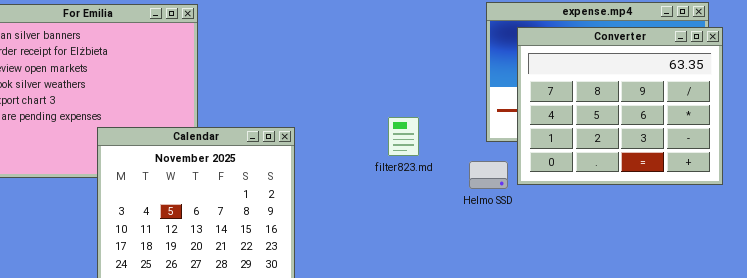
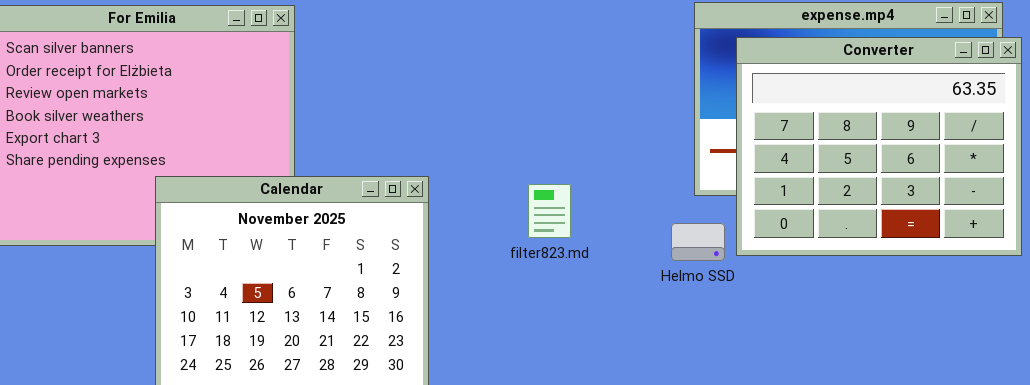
filter823.md: [388,117,419,156] -> [528,184,571,238], moved

